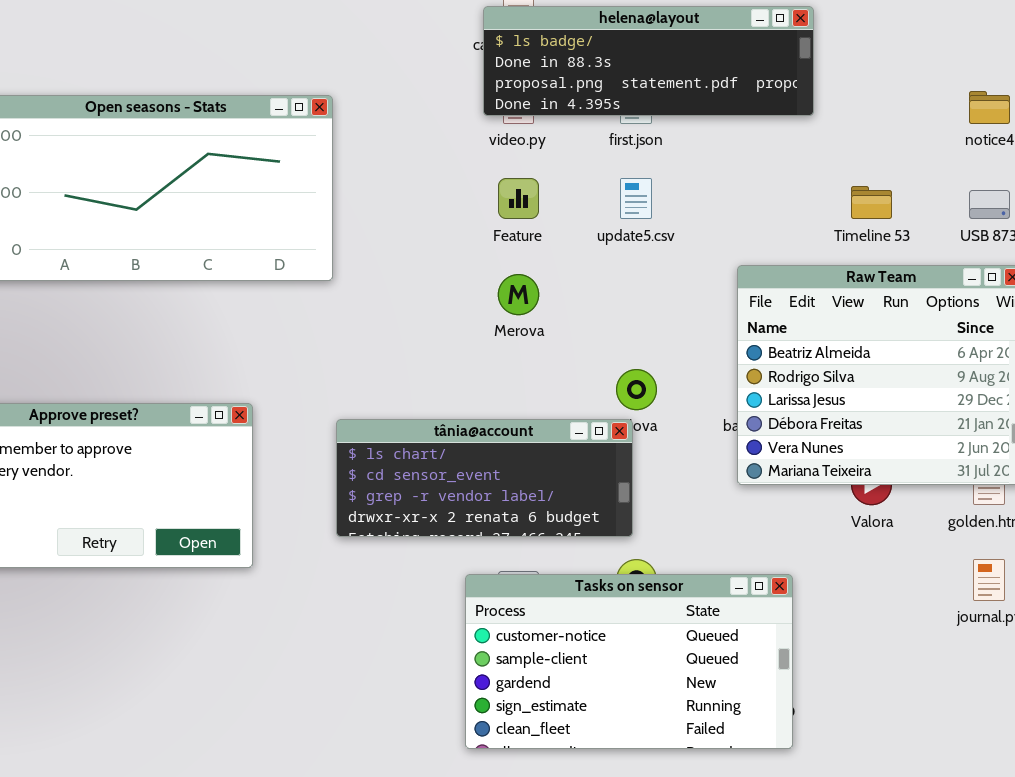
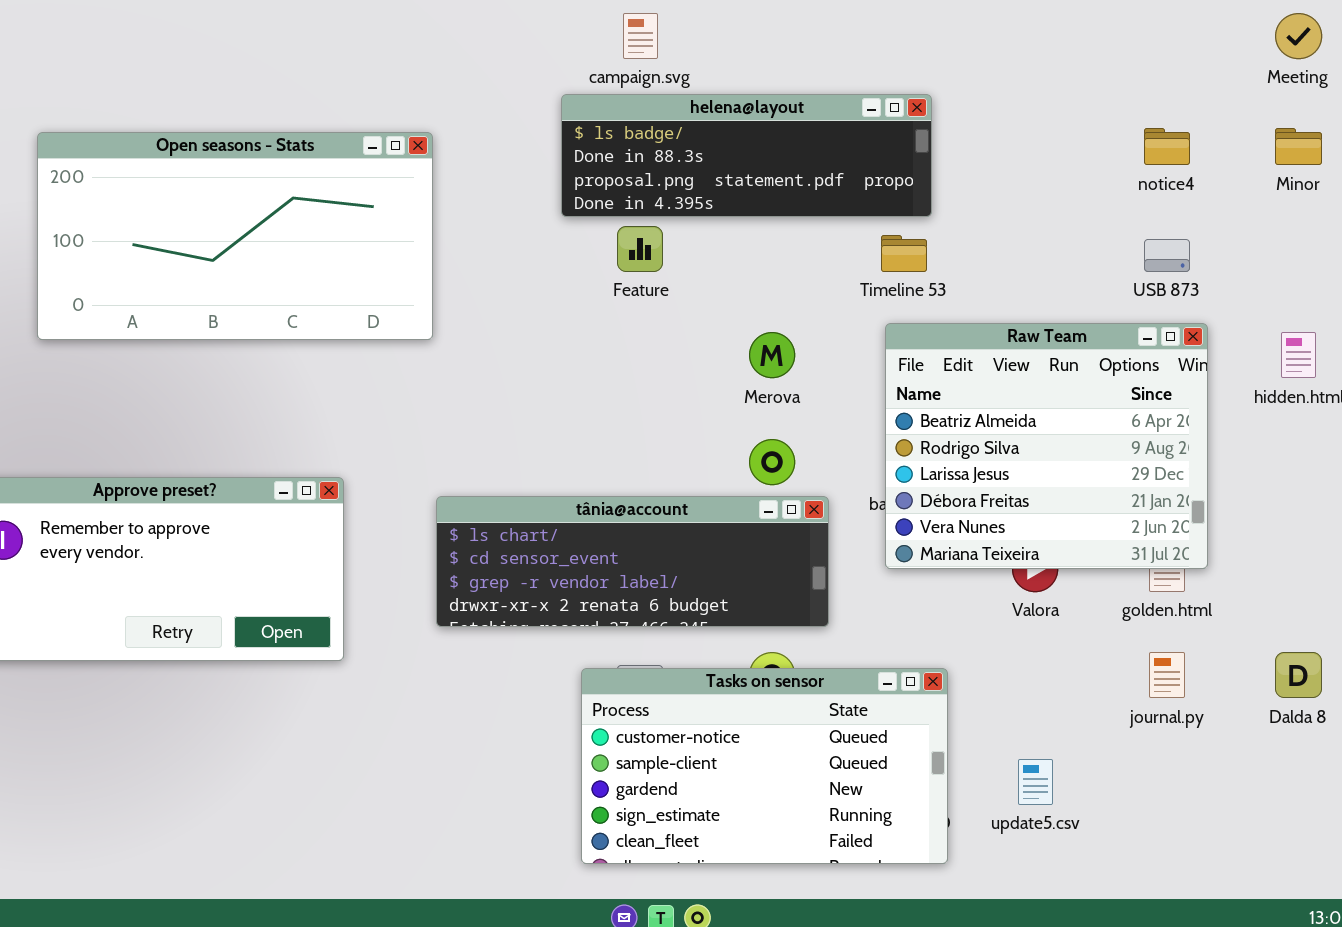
helena@layout: [483,6,814,116] -> [561,94,932,217], moved
update5.csv: [620,178,652,219] -> [1018,759,1053,805], moved
Timeline 53: [851,186,892,219] -> [881,235,927,272], moved
Merova: [498,274,539,315] -> [749,332,795,378], moved
tânia@account: [336,419,633,537] -> [436,496,829,627], resized

